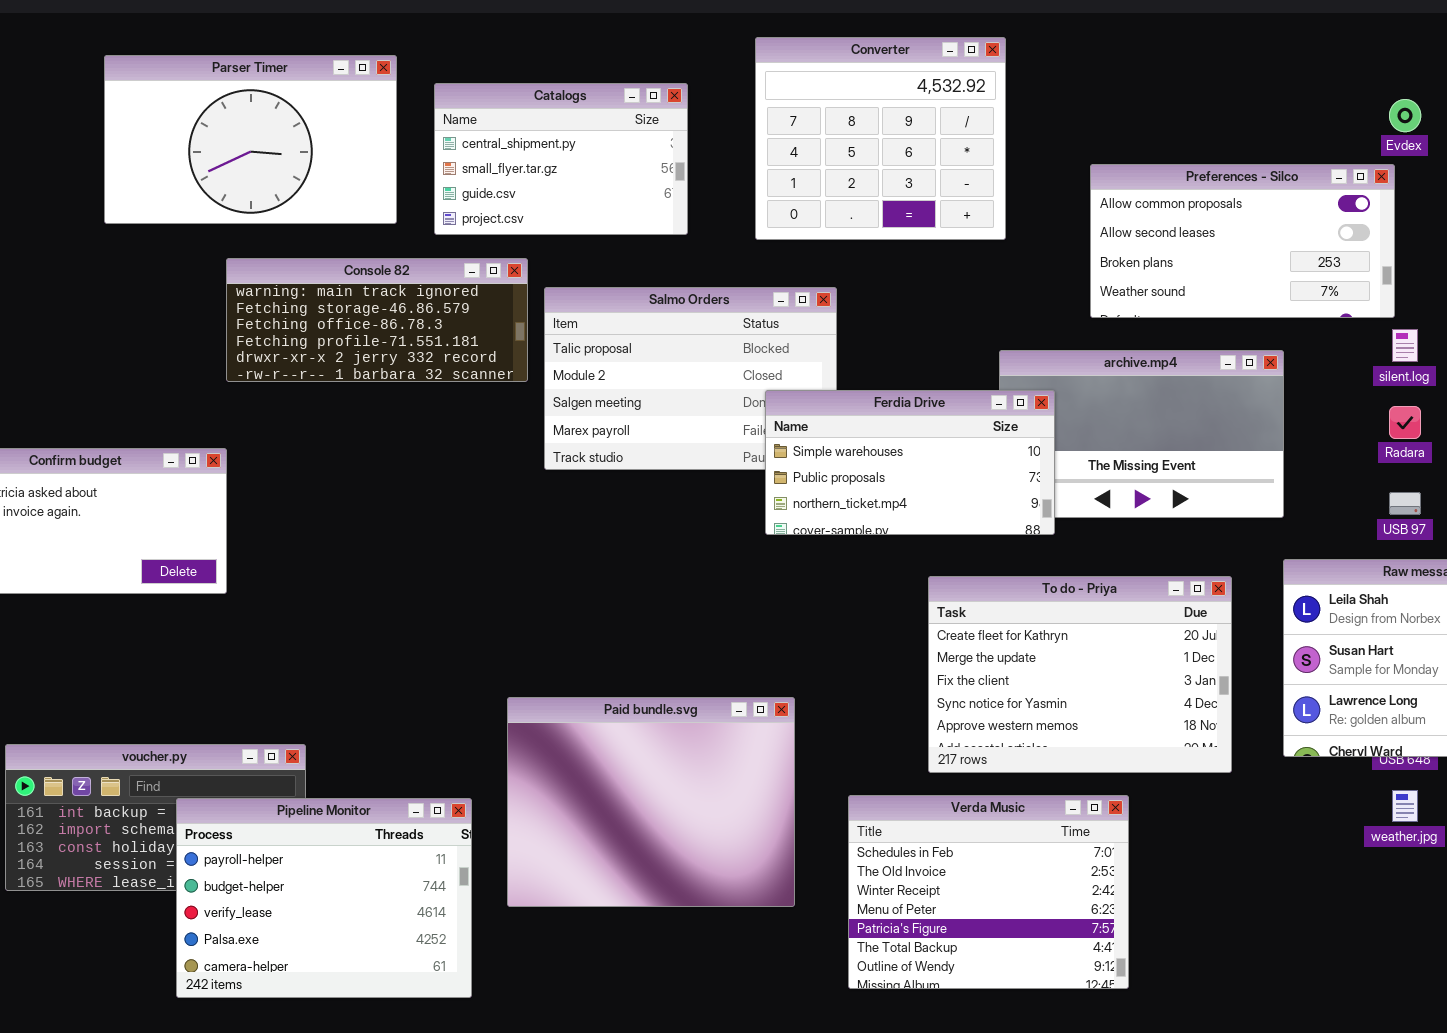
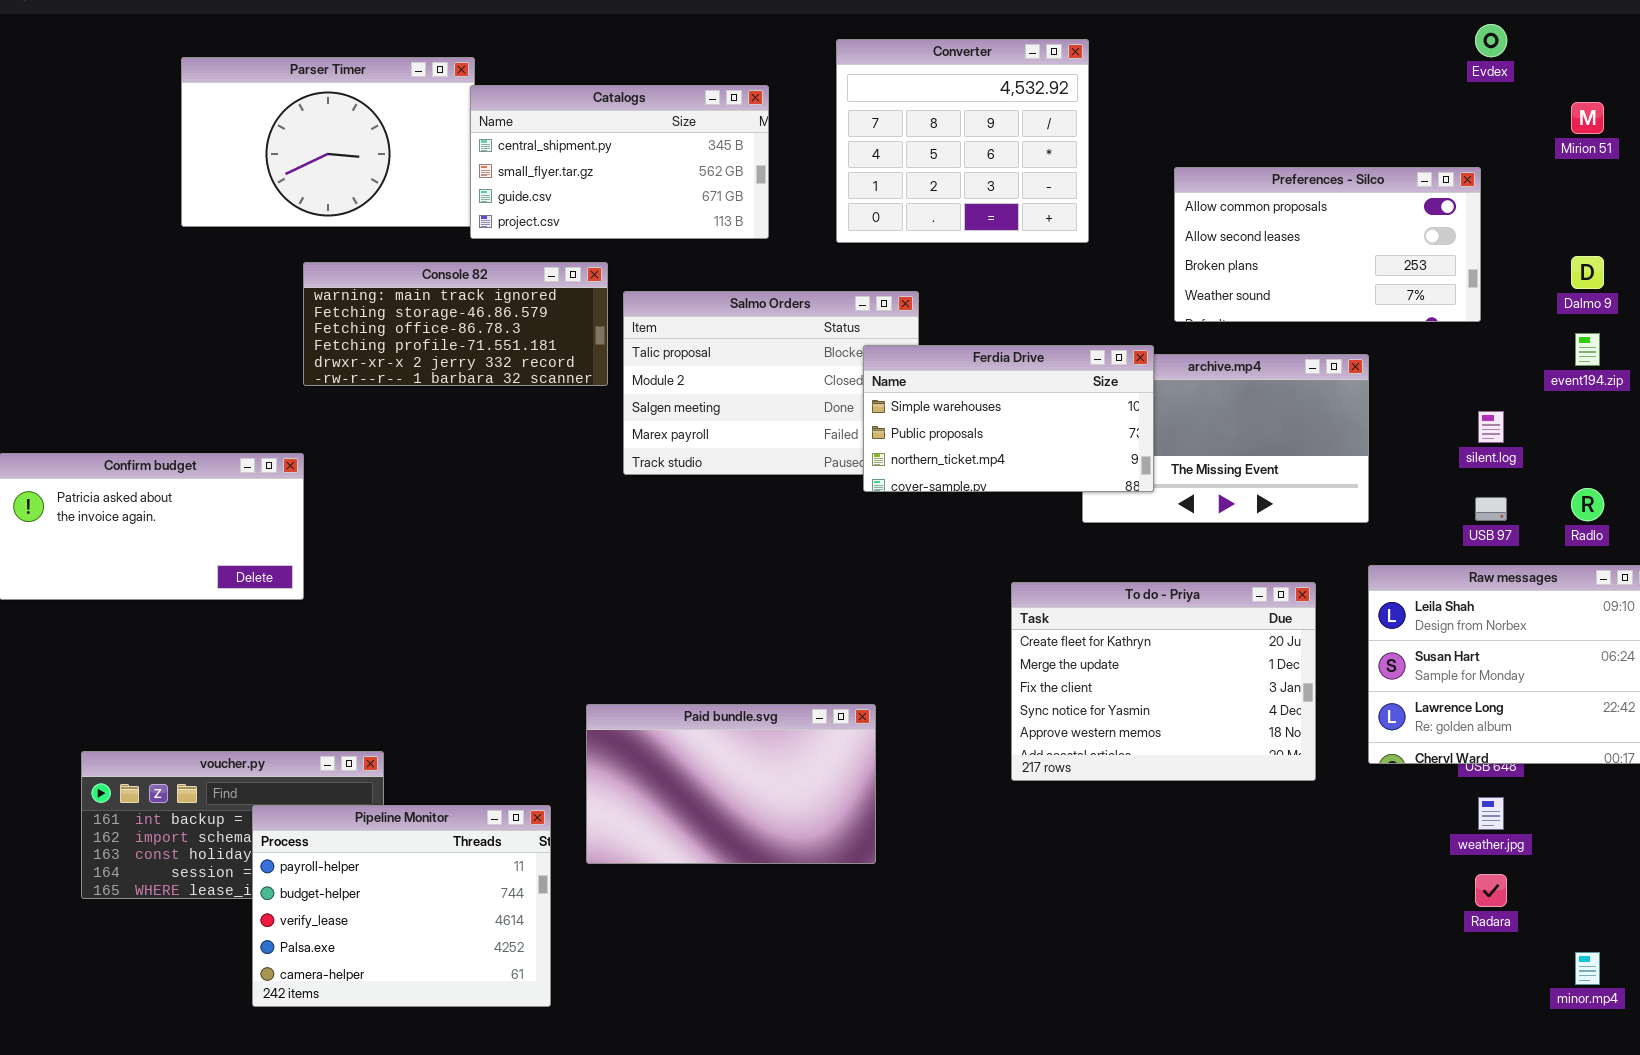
Catalogs: [434,83,688,235] -> [470,85,769,239], resized
Evdex: [1389,99,1421,132] -> [1475,24,1507,57], moved
silent.log: [1392,329,1418,362] -> [1478,411,1504,443], moved
Ferdia Drive: [765,390,1055,535] -> [863,345,1154,492], moved
Radara: [1389,406,1421,439] -> [1475,874,1507,907], moved
Paid bundle.svg: [507,697,795,907] -> [586,704,876,864], resized
Verda Music: [848,795,1129,989] -> none, closed

